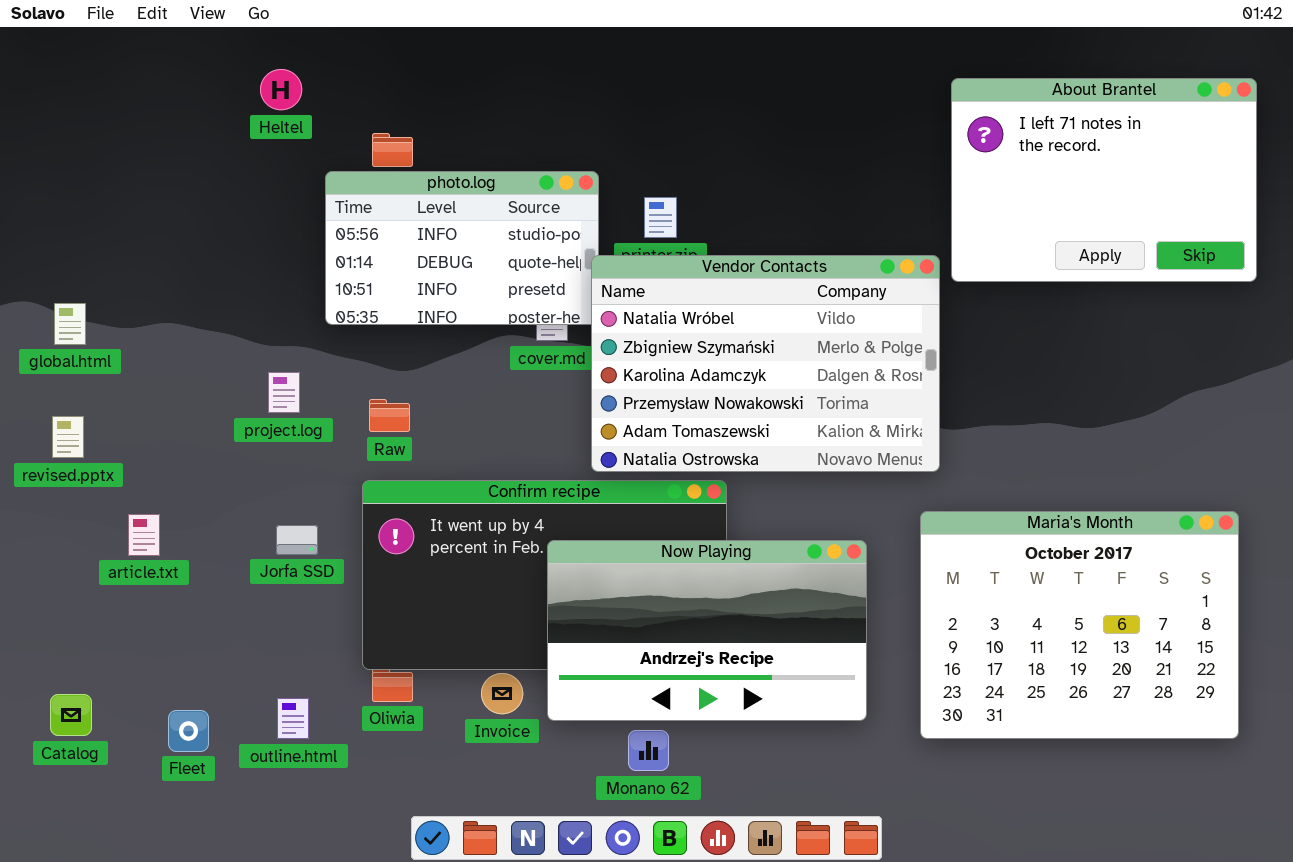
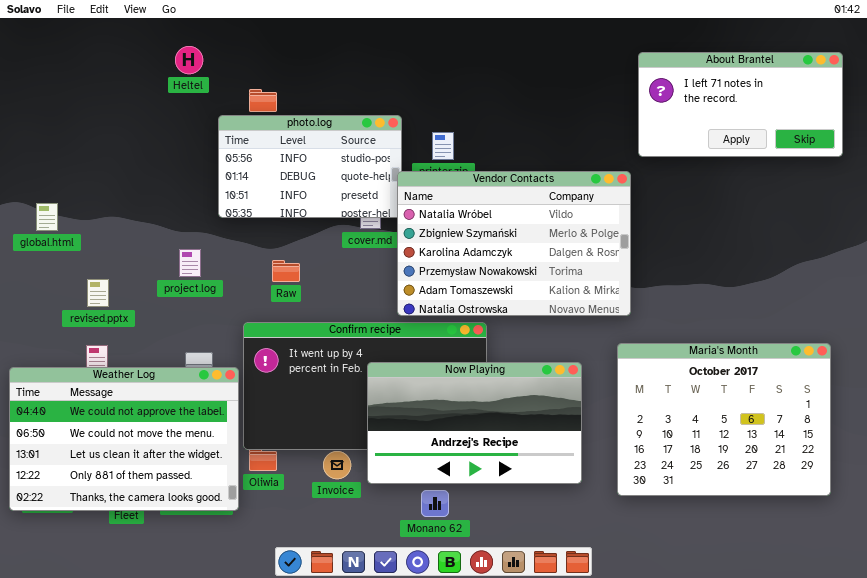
About Brantel: [951,78,1257,282] -> [638,52,843,157], resized
Raw: [369,399,410,432] -> [272,260,300,282], moved
revised.pptx: [52,416,84,458] -> [87,279,109,307], moved
Weather Log: none -> [9,367,239,511], opened

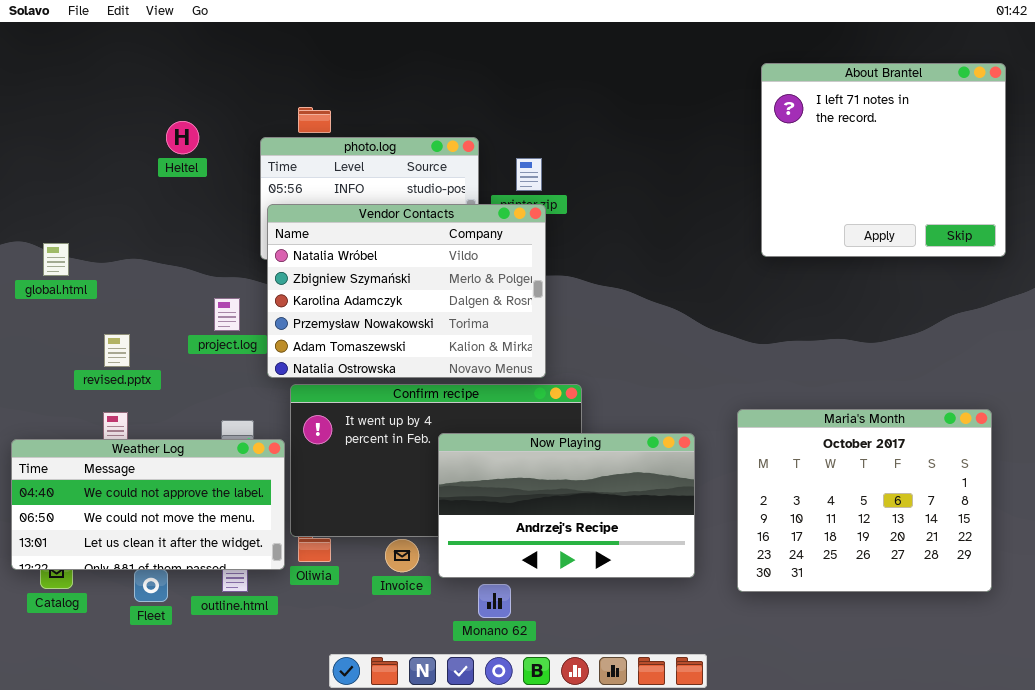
Heltel: [175,46,203,74] -> [166,121,199,154], moved
About Brantel: [638,52,843,157] -> [761,63,1006,257], resized
Vendor Contacts: [397,171,631,316] -> [267,204,546,378], moved
Weather Log: [9,367,239,511] -> [11,439,285,570], resized
Monano 62: [421,490,449,517] -> [478,584,511,618], moved

